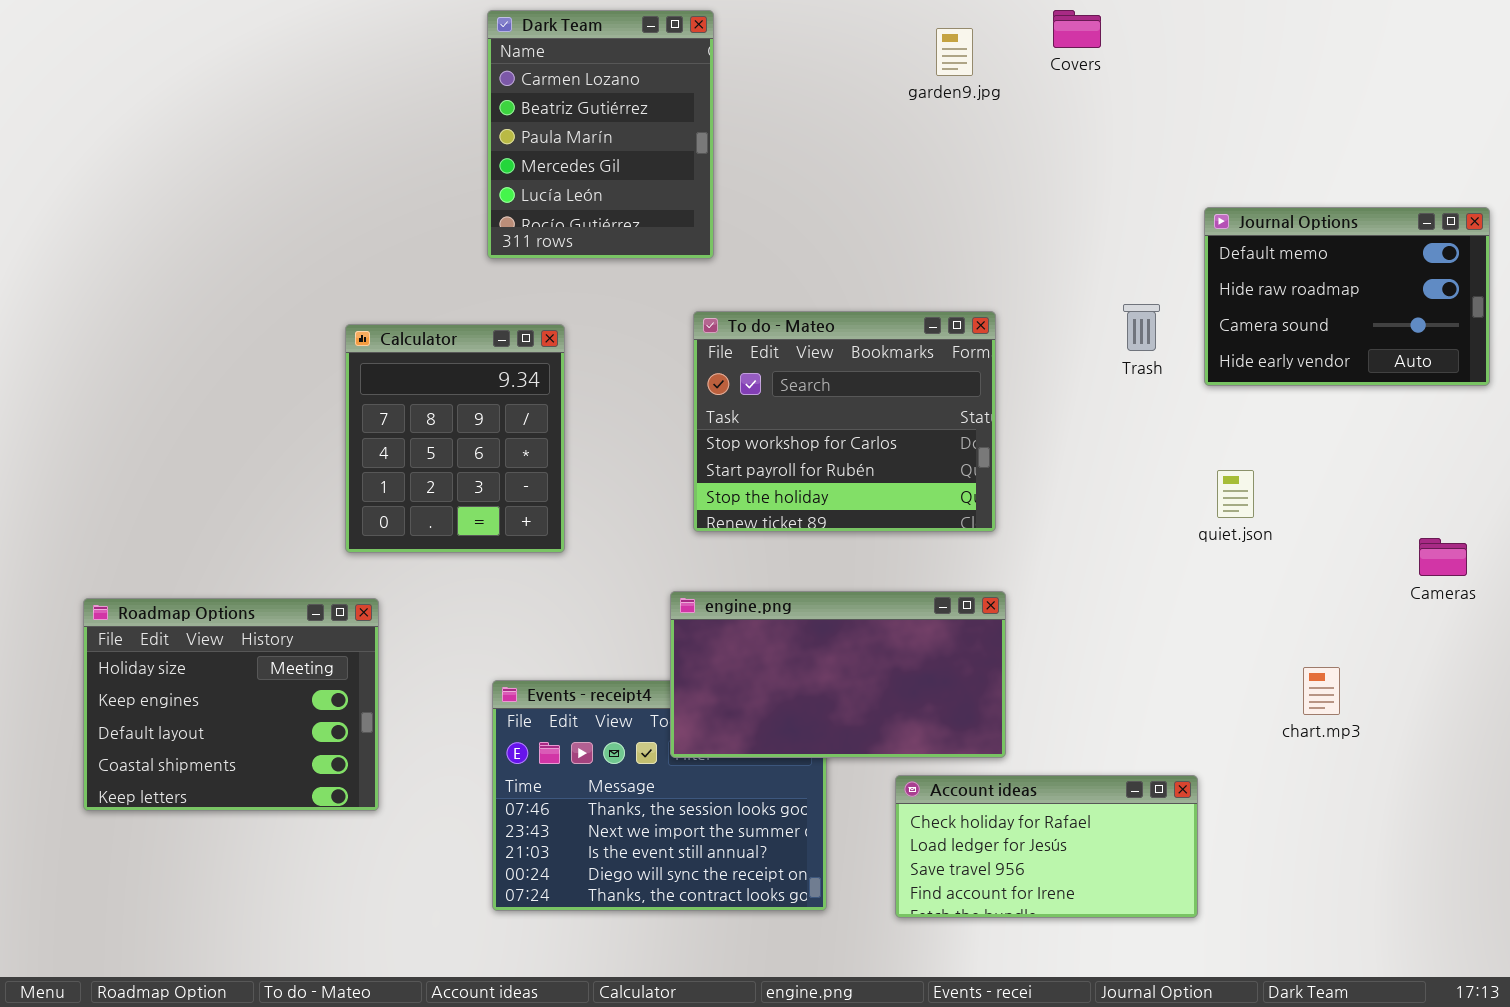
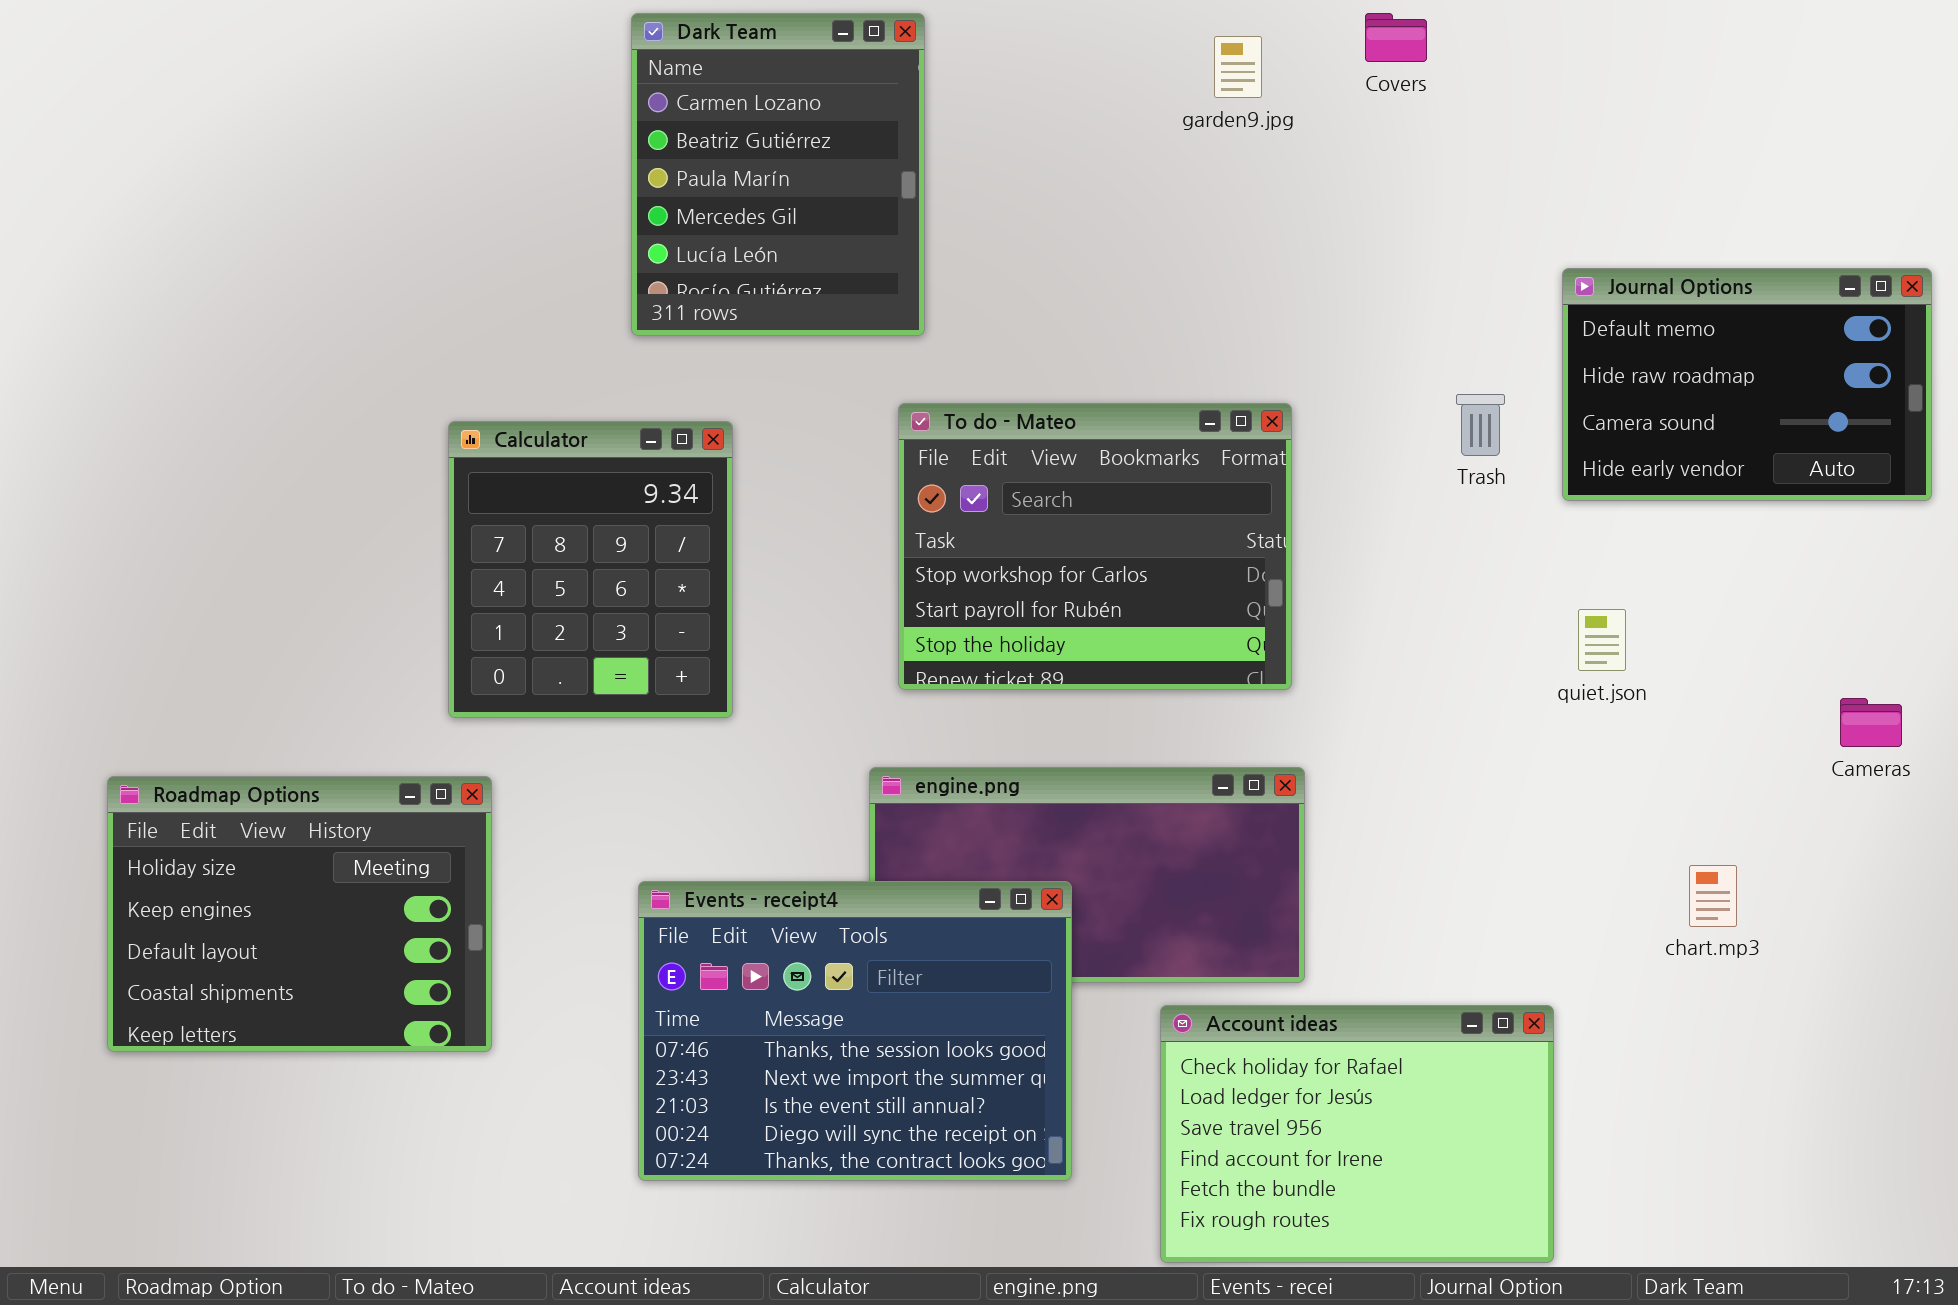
Events - receipt4: [492,680,827,911] -> [638,881,1072,1181], raised
Account ideas: [895,775,1198,918] -> [1160,1005,1554,1263], resized

